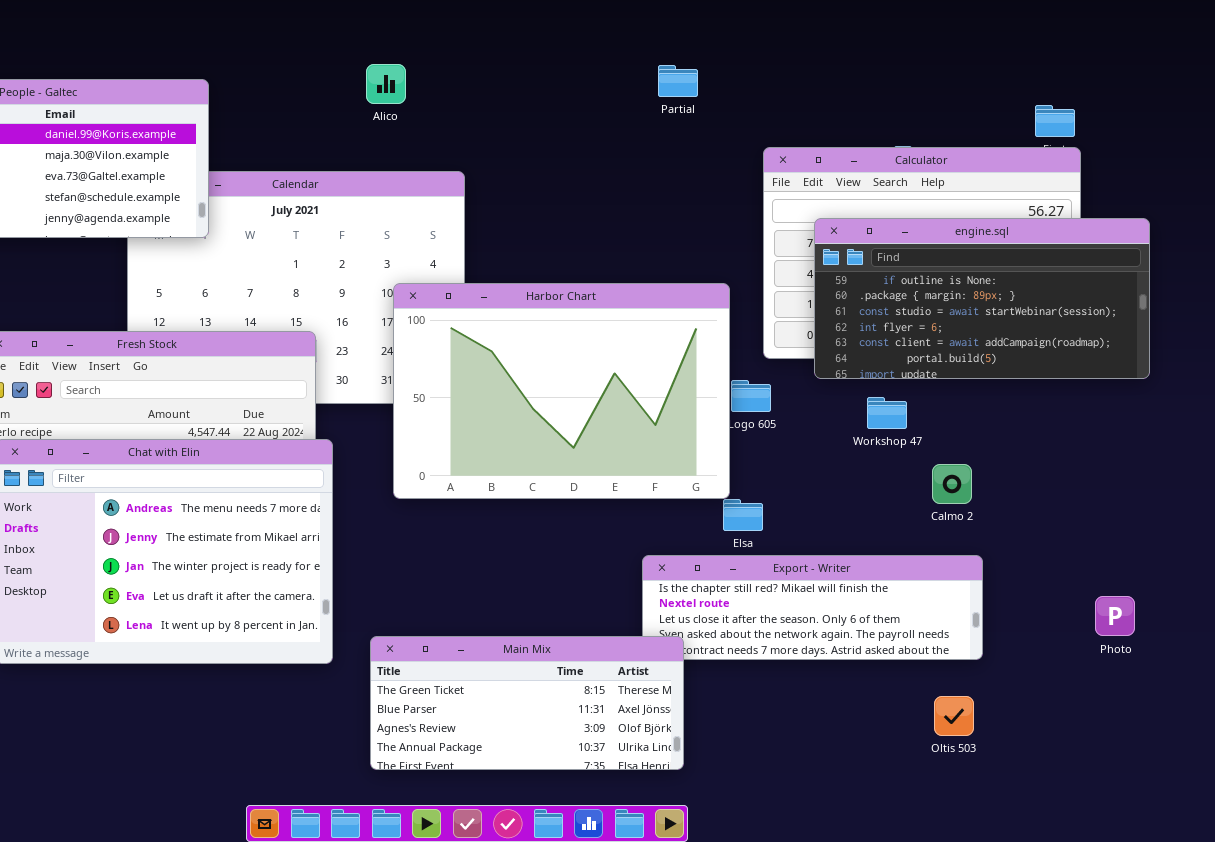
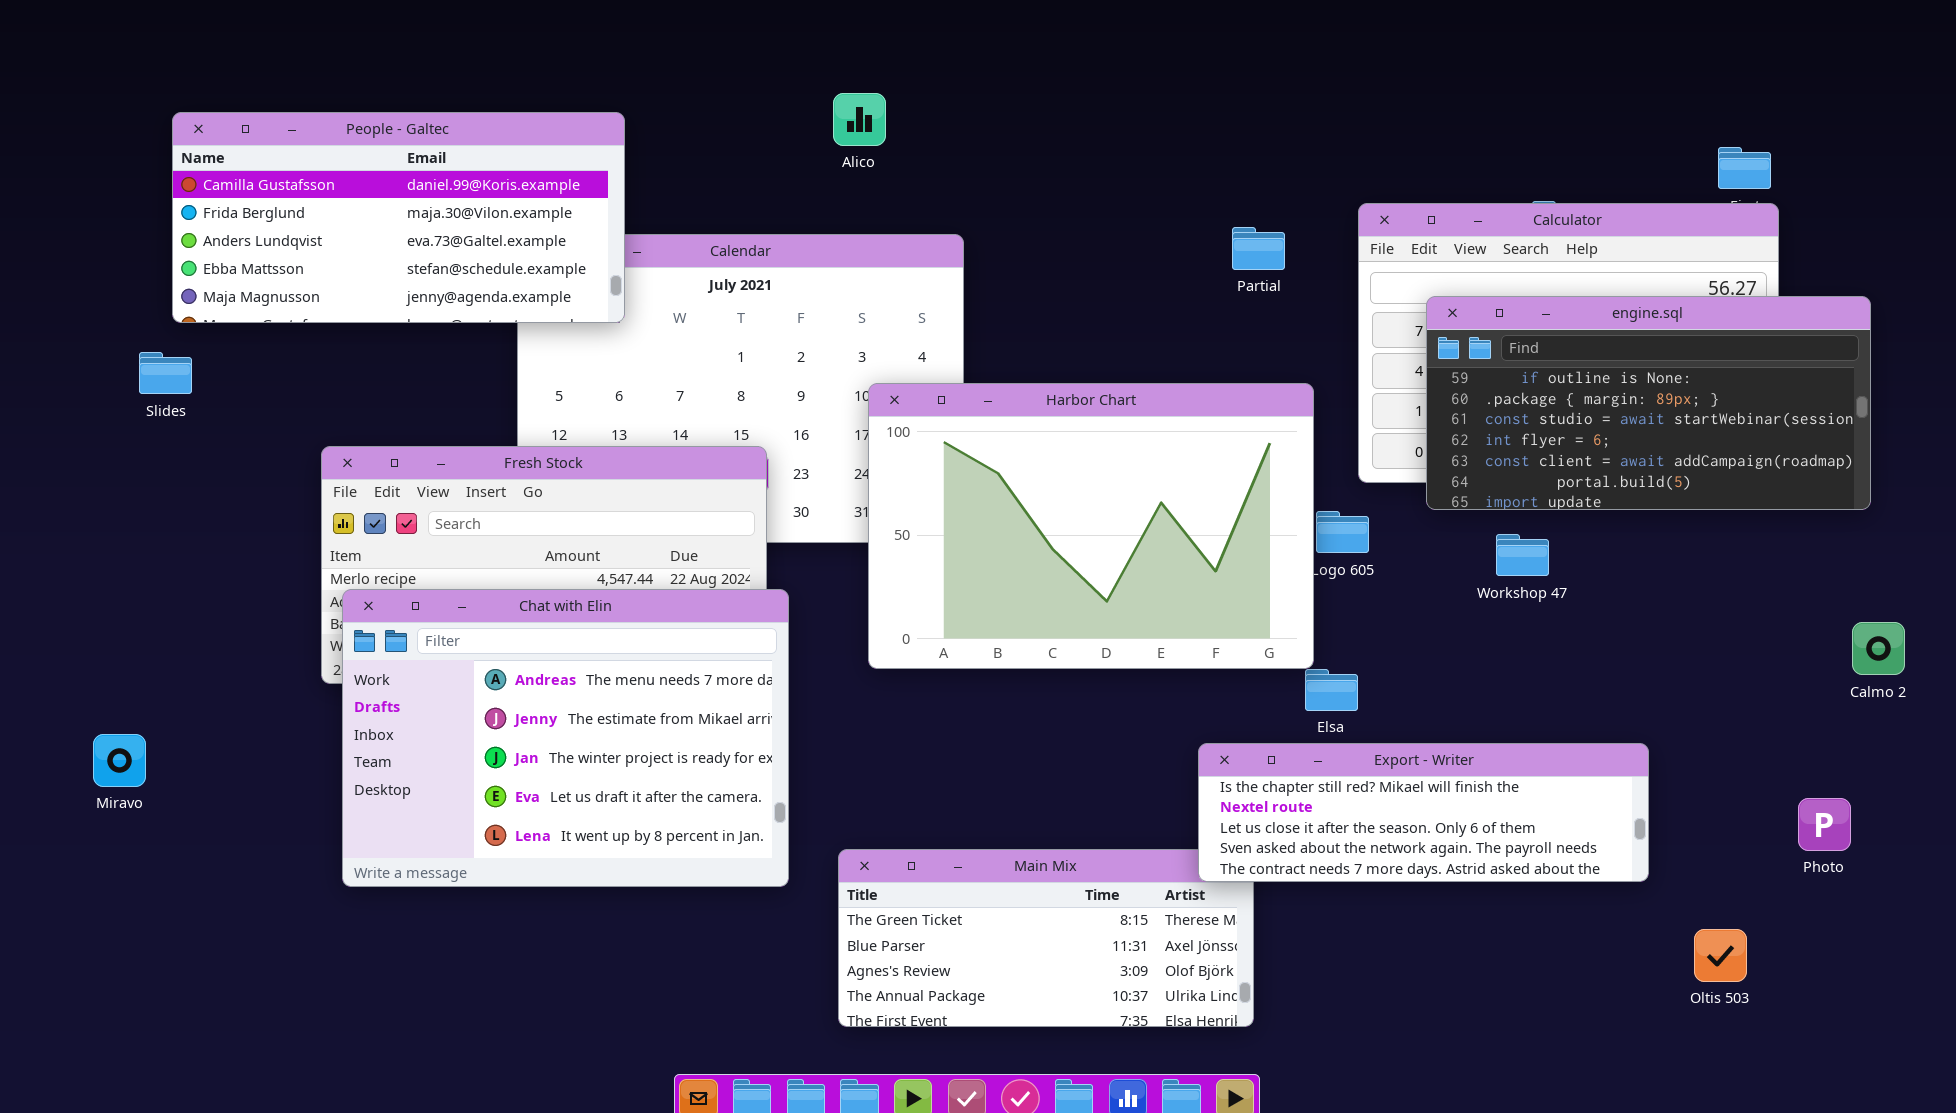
Partial: [658,65,698,97] -> [1232,227,1285,270], moved
Calmo 2: [932,464,972,504] -> [1852,622,1905,675], moved
Export - Writer: [642,555,983,660] -> [1198,743,1649,882], raised
Oltis 503: [934,696,974,736] -> [1694,929,1747,982], moved

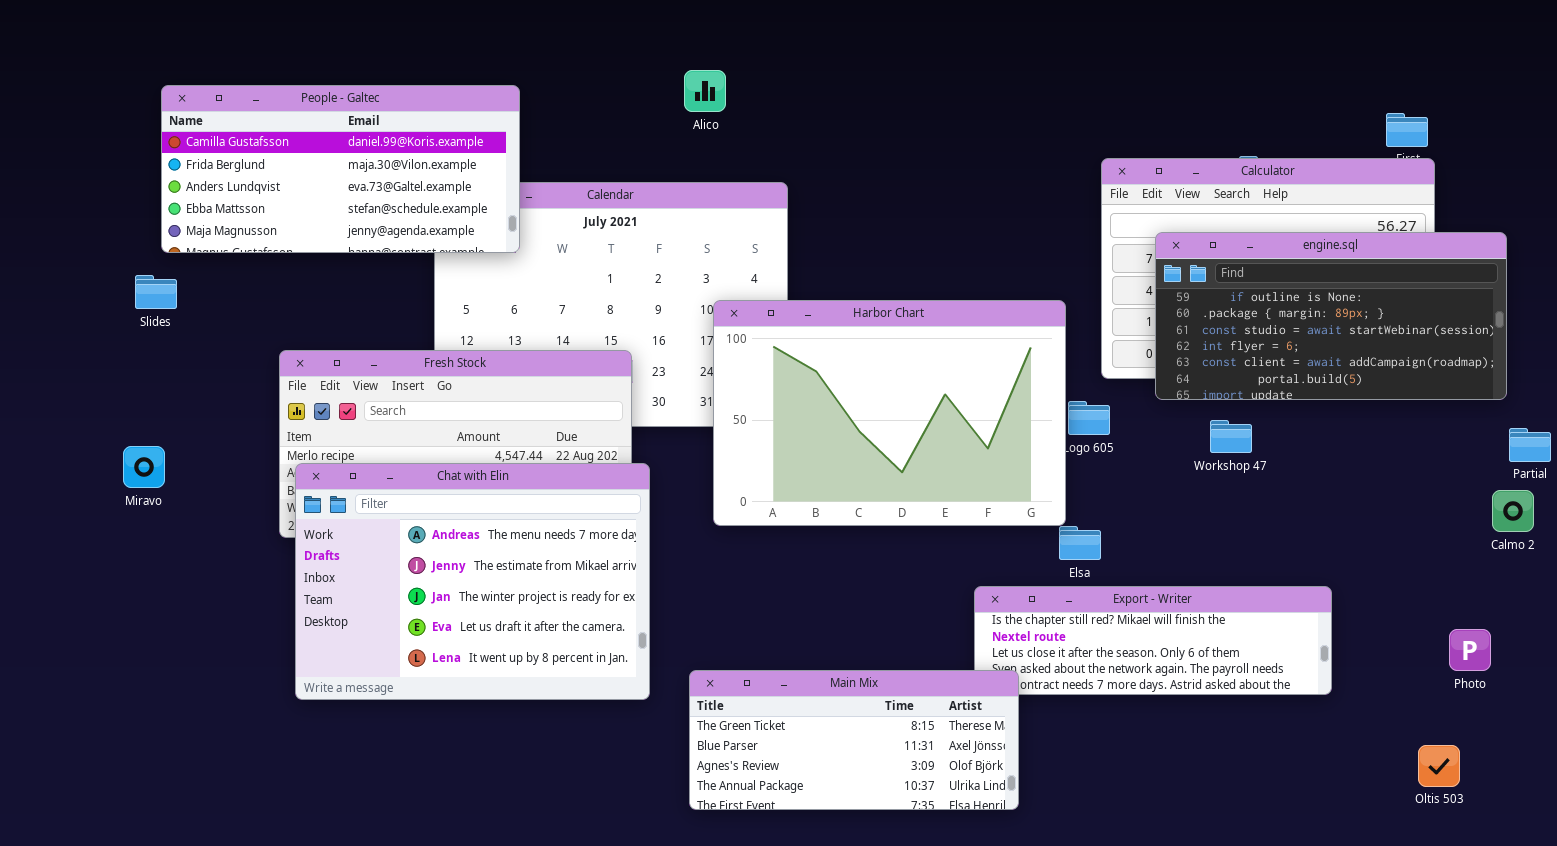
Partial: [1232,227,1285,270] -> [1509,428,1551,462], moved
Miravo: [93,734,146,787] -> [123,446,165,488], moved
Main Mix: [838,849,1254,1027] -> [689,670,1019,810], raised
Oltis 503: [1694,929,1747,982] -> [1418,745,1460,787], moved

